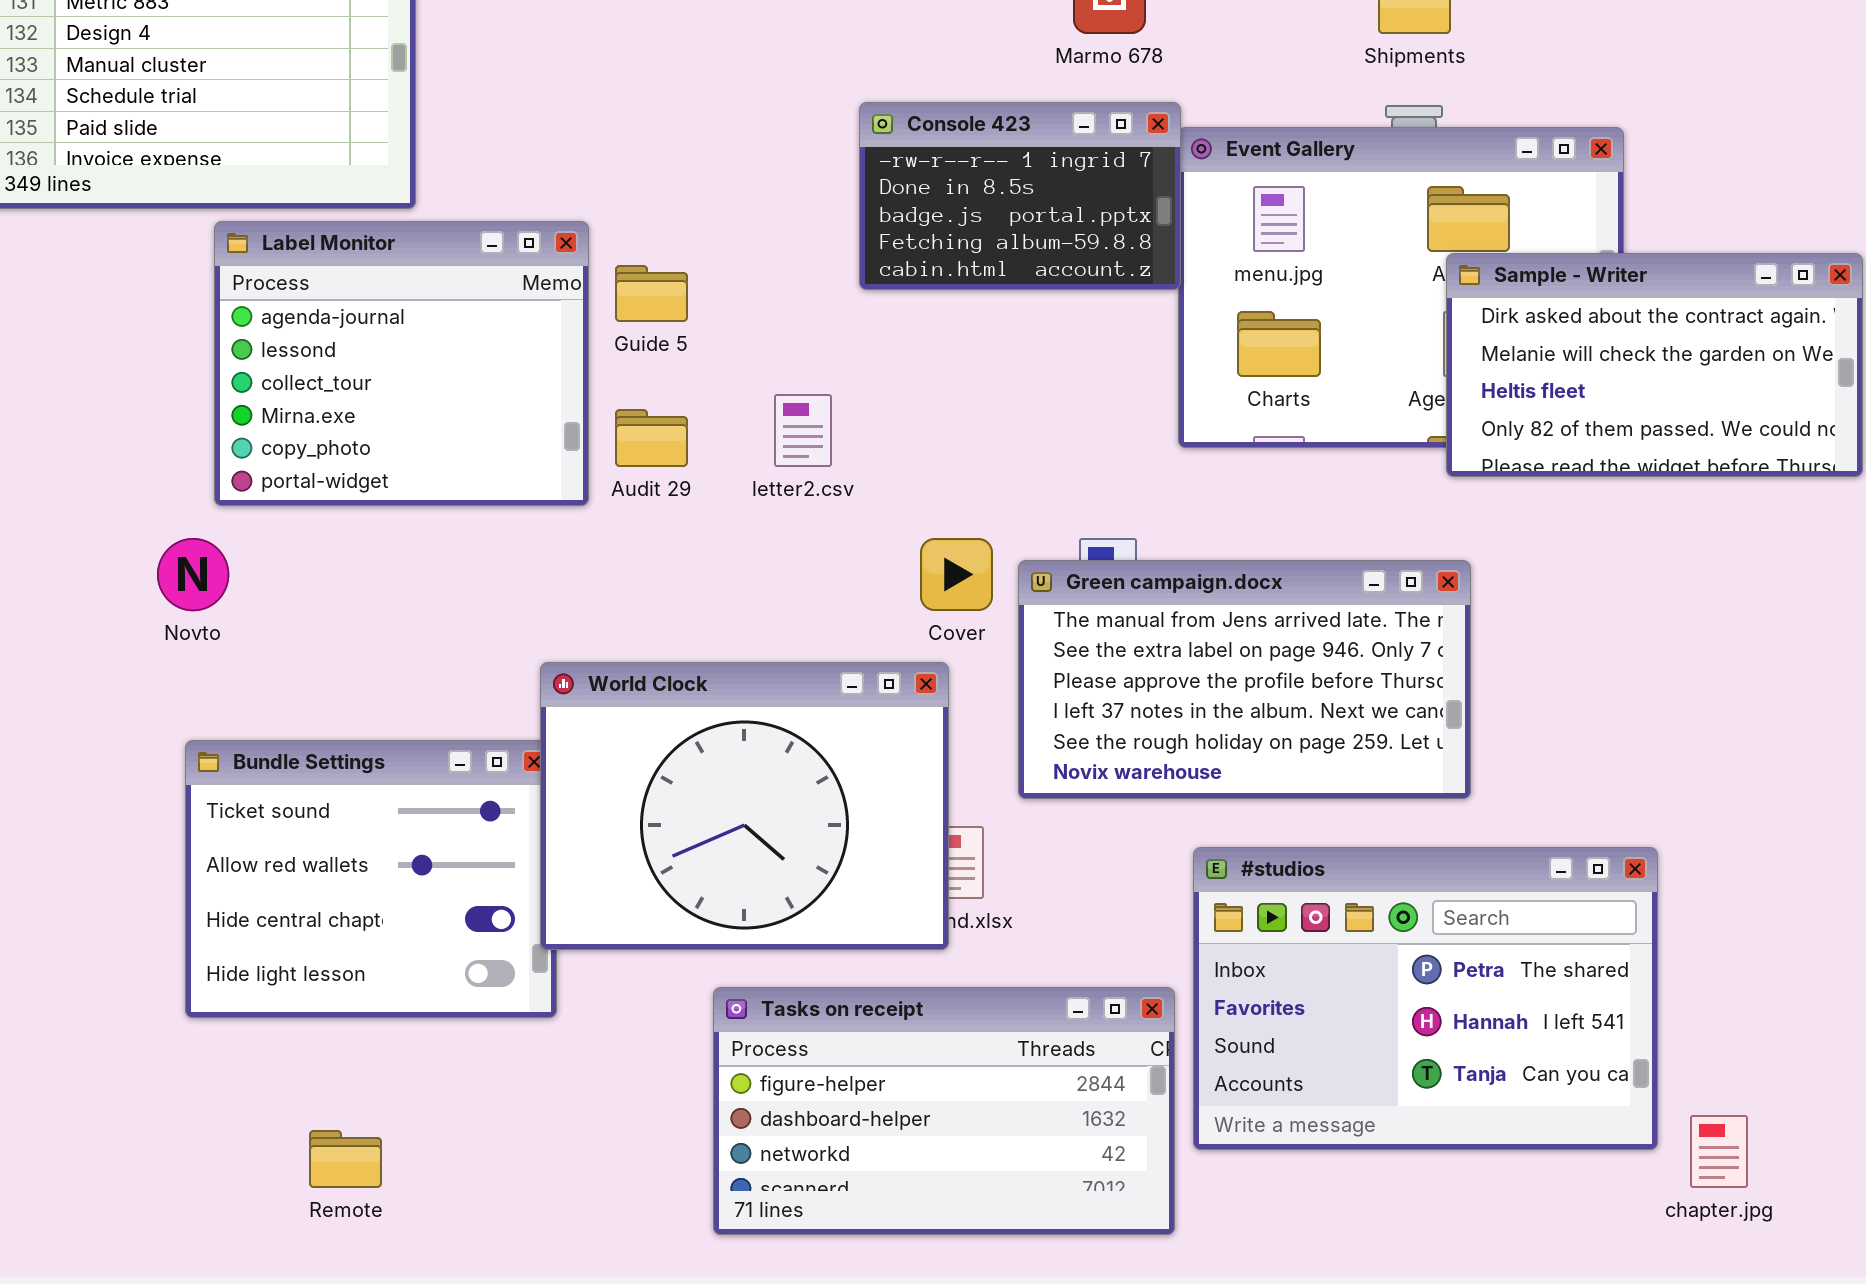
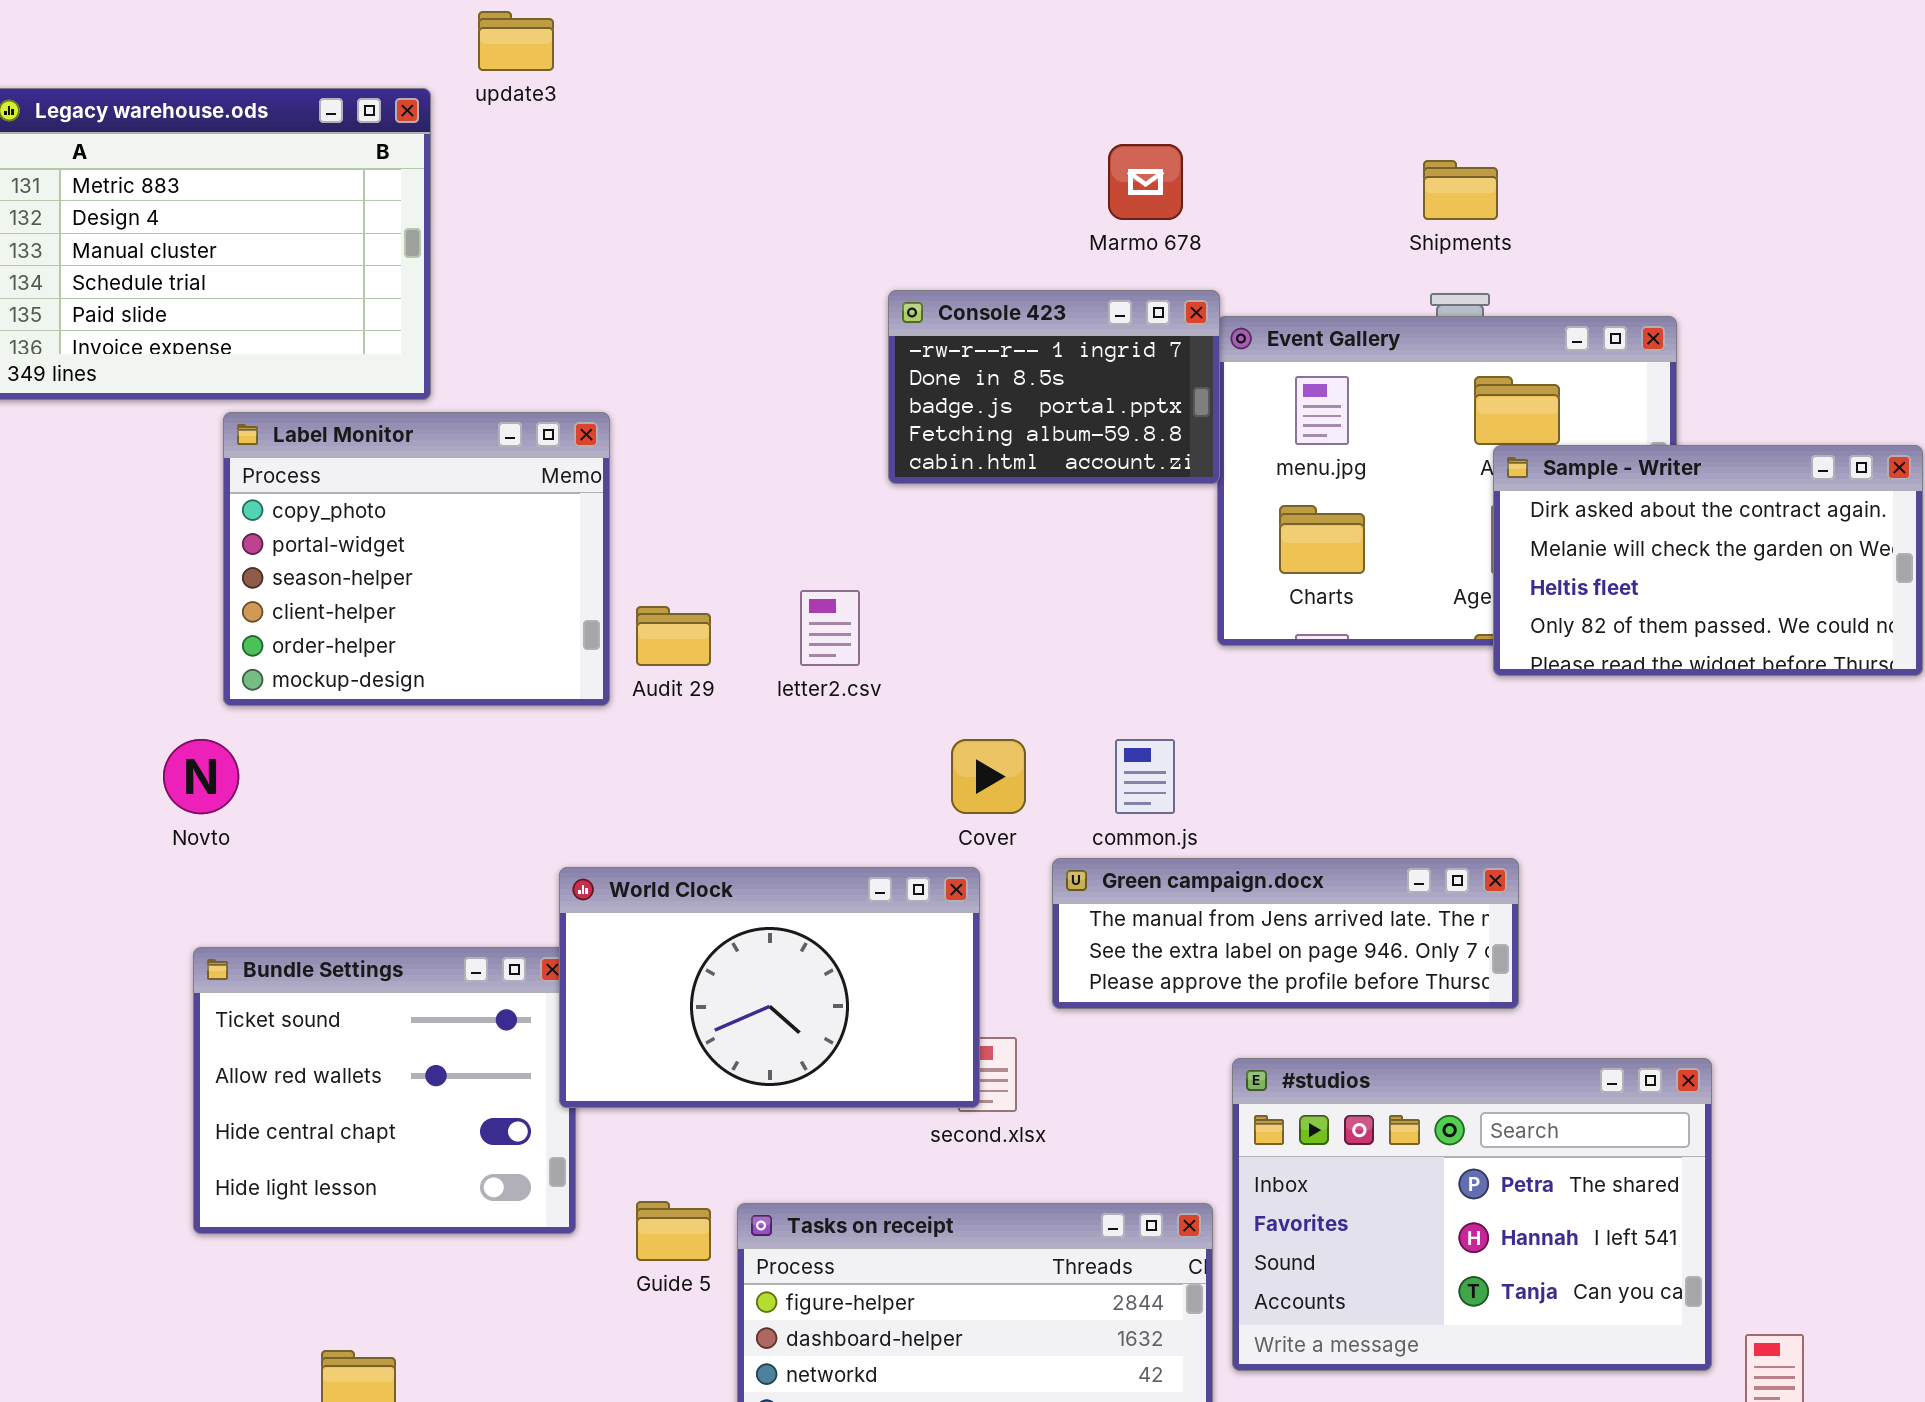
Label Monitor: [214,221,589,506] -> [223,412,610,706], scrolled down 4 rows
Guide 5: [615,265,688,322] -> [636,1201,711,1261], moved
Green campaign.docx: [1018,560,1471,799] -> [1052,858,1519,1009], resized
World Clock: [540,662,949,950] -> [559,867,980,1108], resized

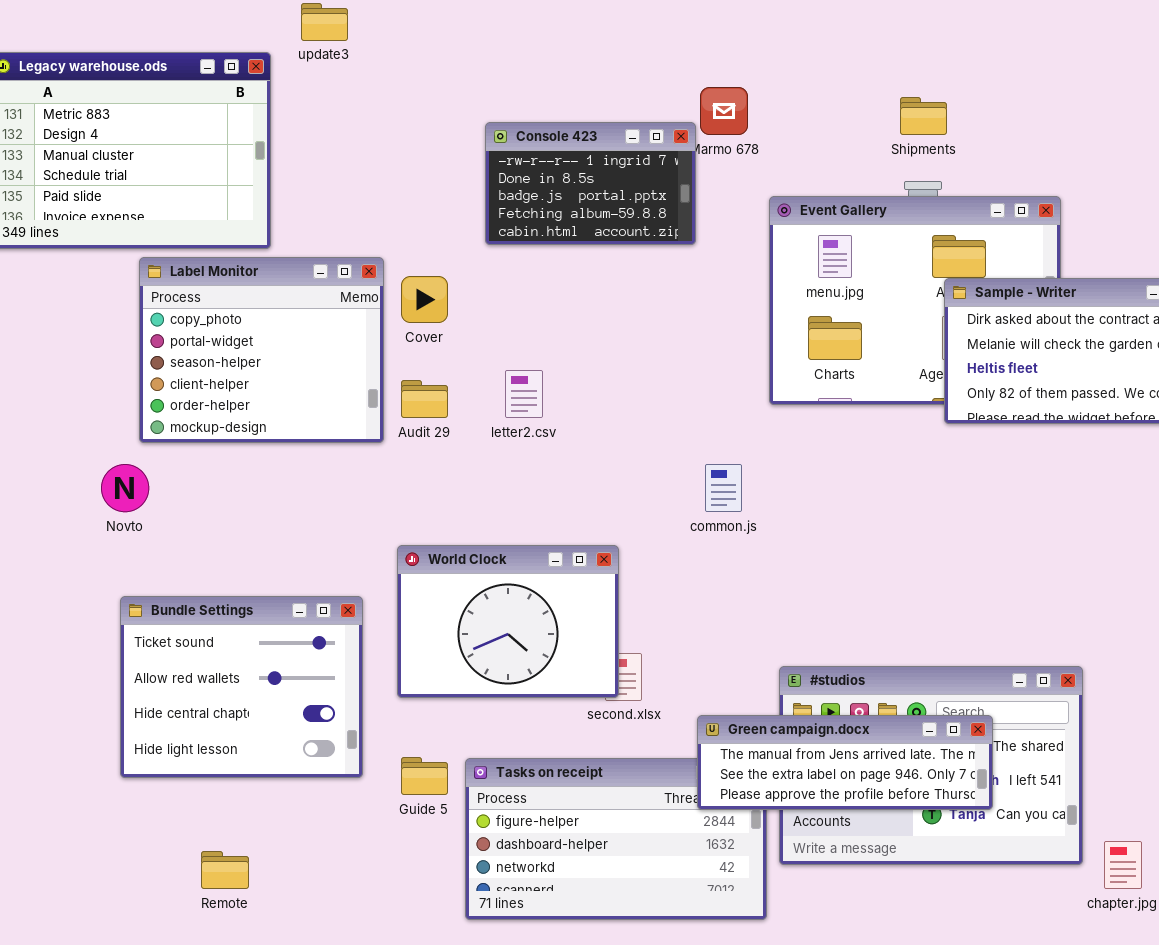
Console 423: [888,290,1220,484] -> [485,122,696,245], moved
Cover: [951,739,1026,814] -> [401,276,448,323], moved
Green campaign.docx: [1052,858,1519,1009] -> [697,715,993,810], moved
World Clock: [559,867,980,1108] -> [397,545,619,698], resized

